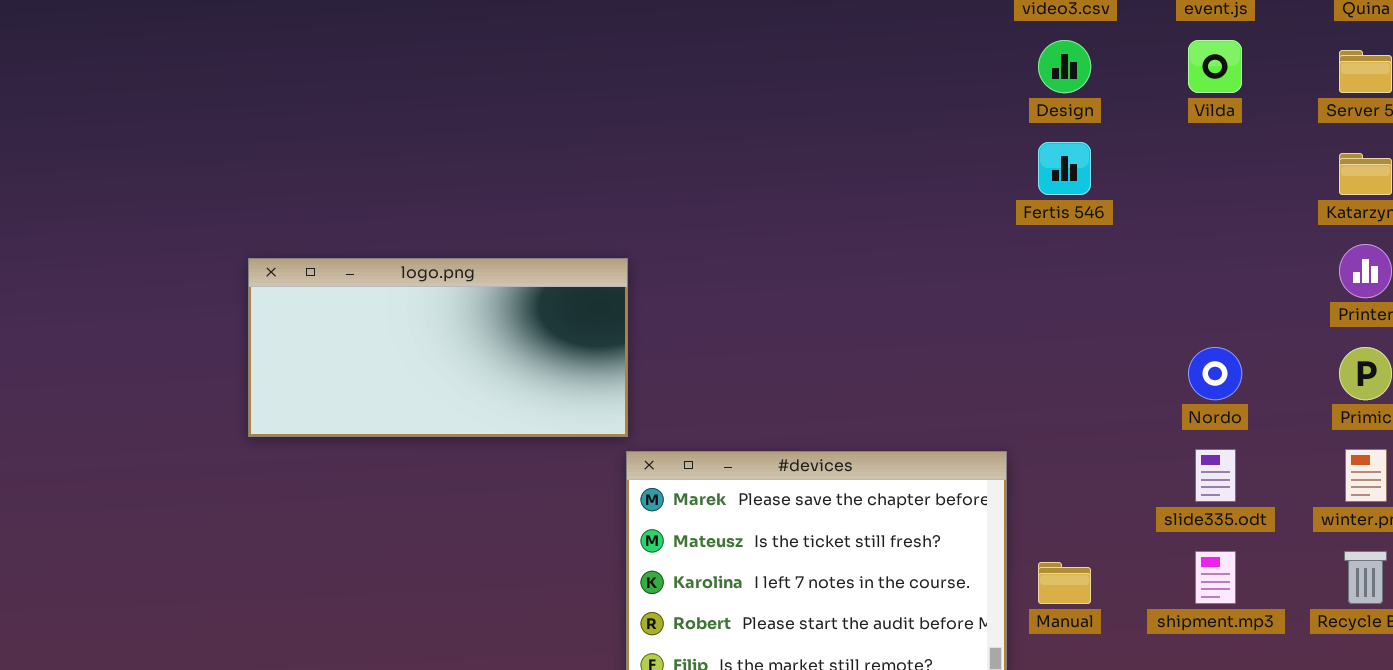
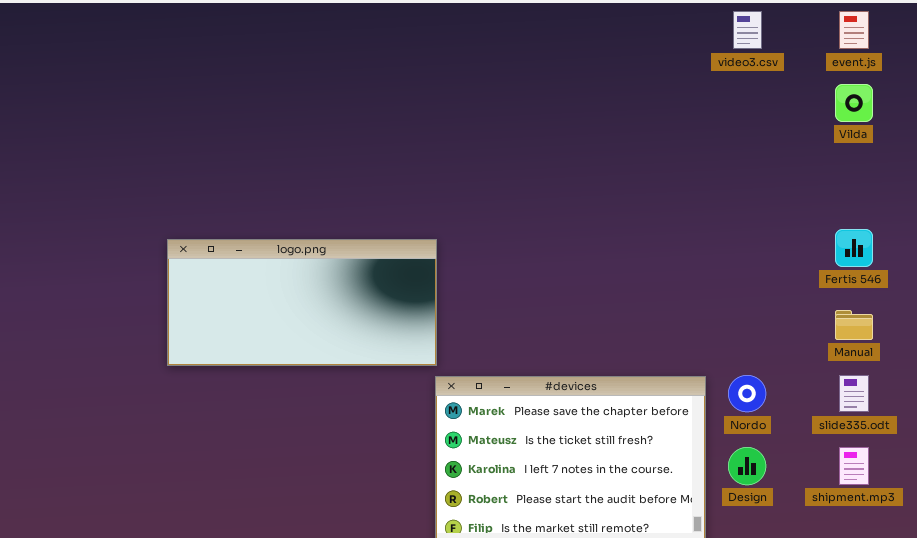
Design: [1038,40,1091,93] -> [728,447,766,485], moved
Fertis 546: [1038,142,1091,195] -> [835,229,873,267], moved
Nordo: [1188,347,1242,400] -> [728,375,766,412], moved
Manual: [1038,562,1091,604] -> [835,310,873,340], moved

